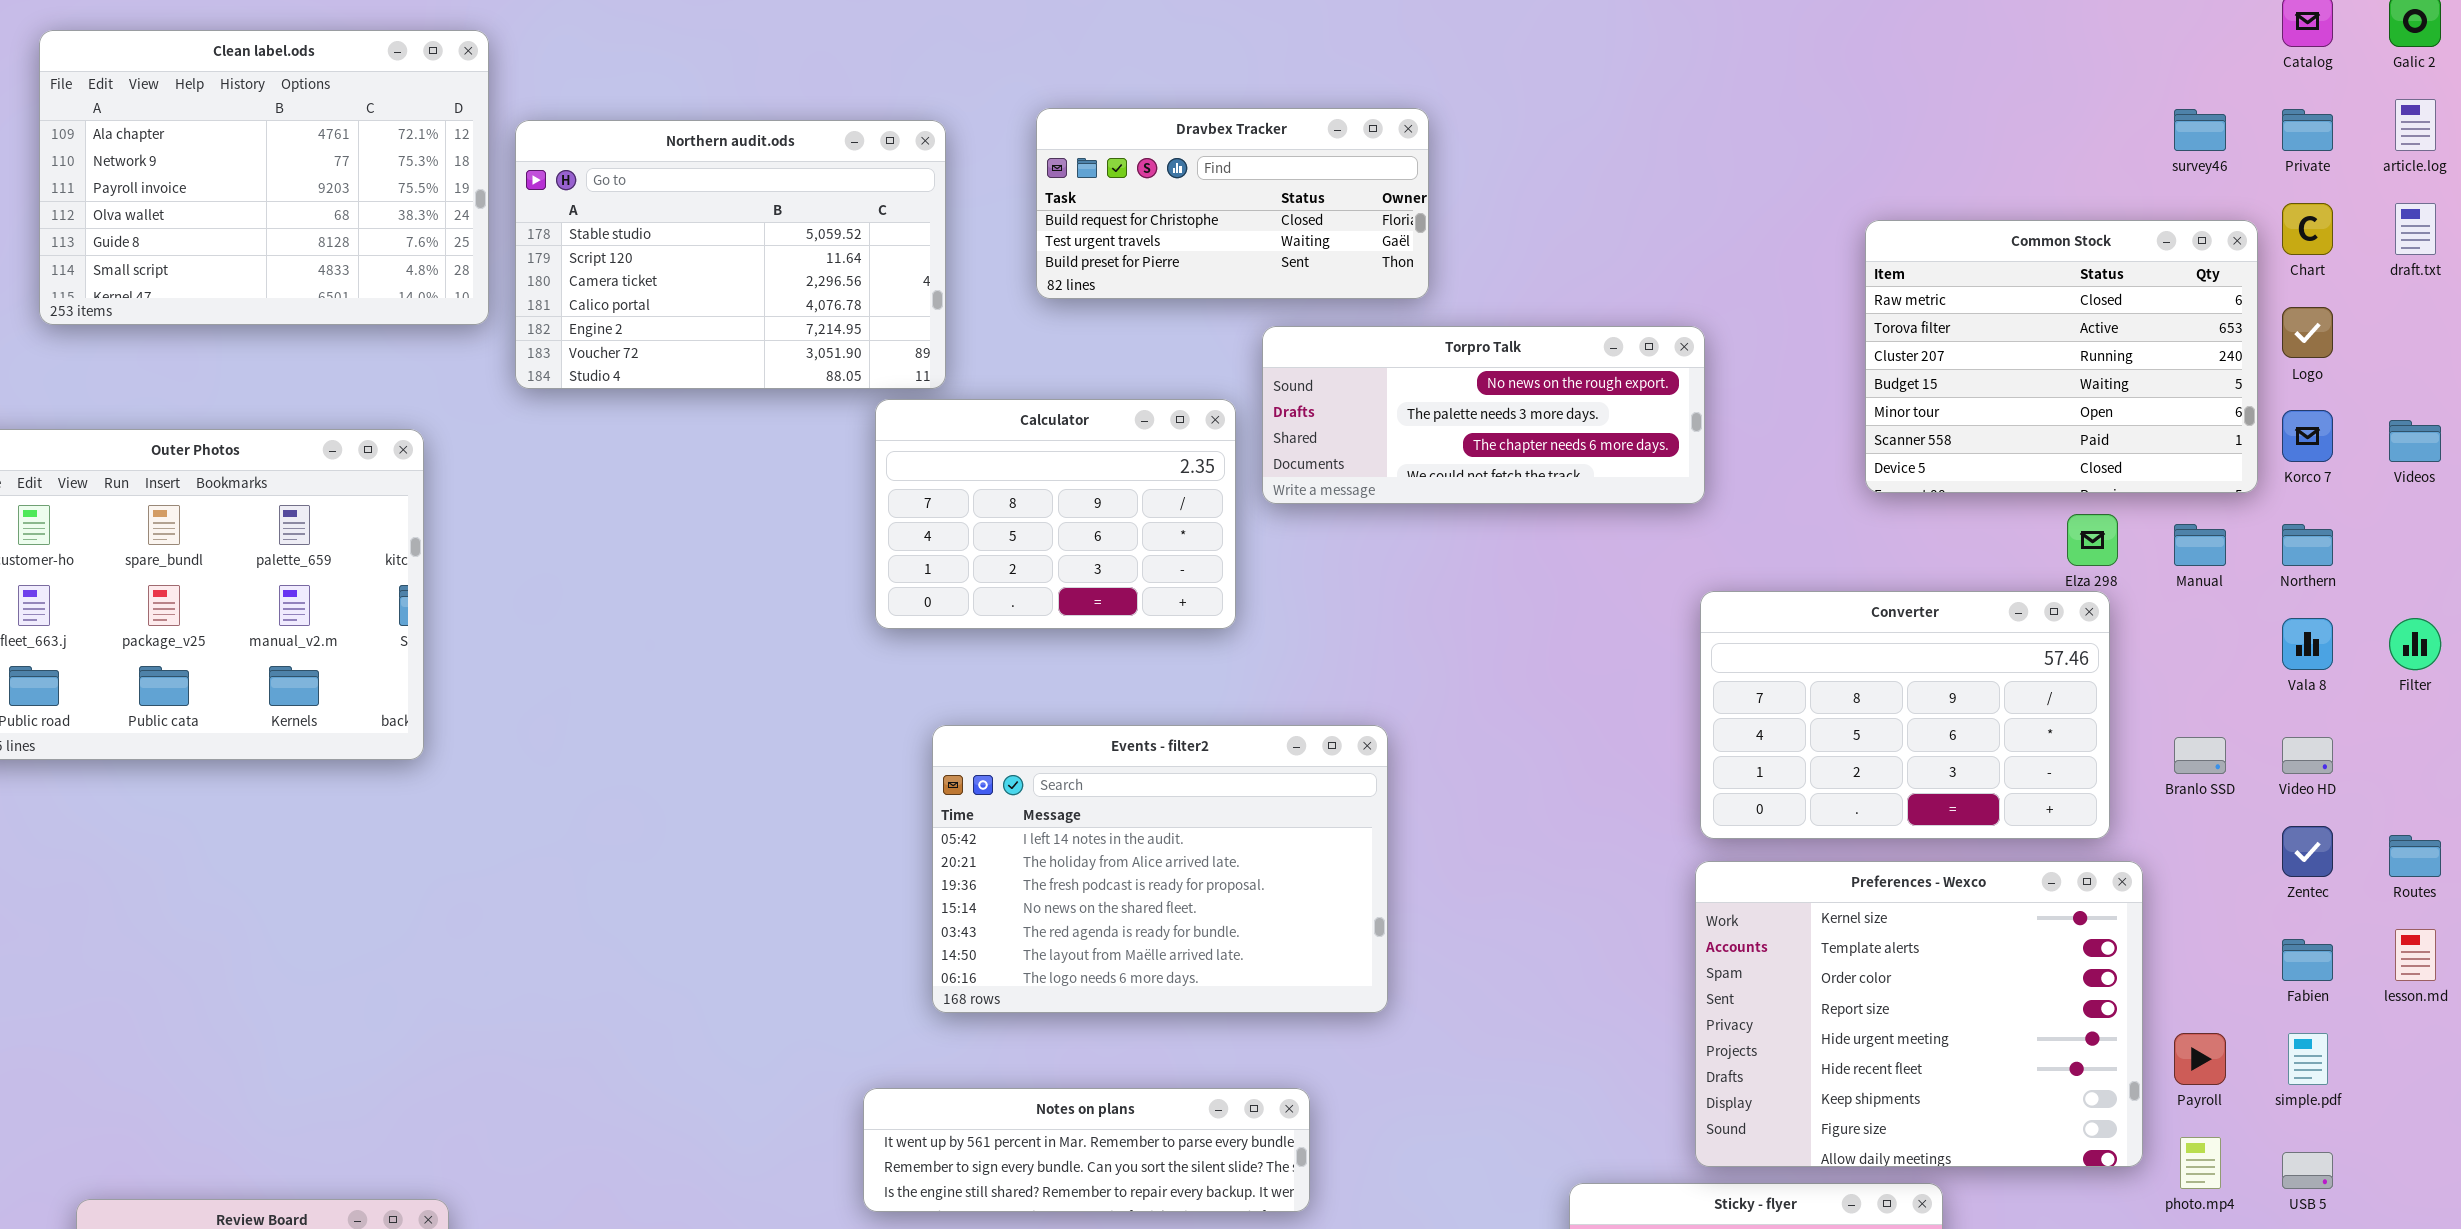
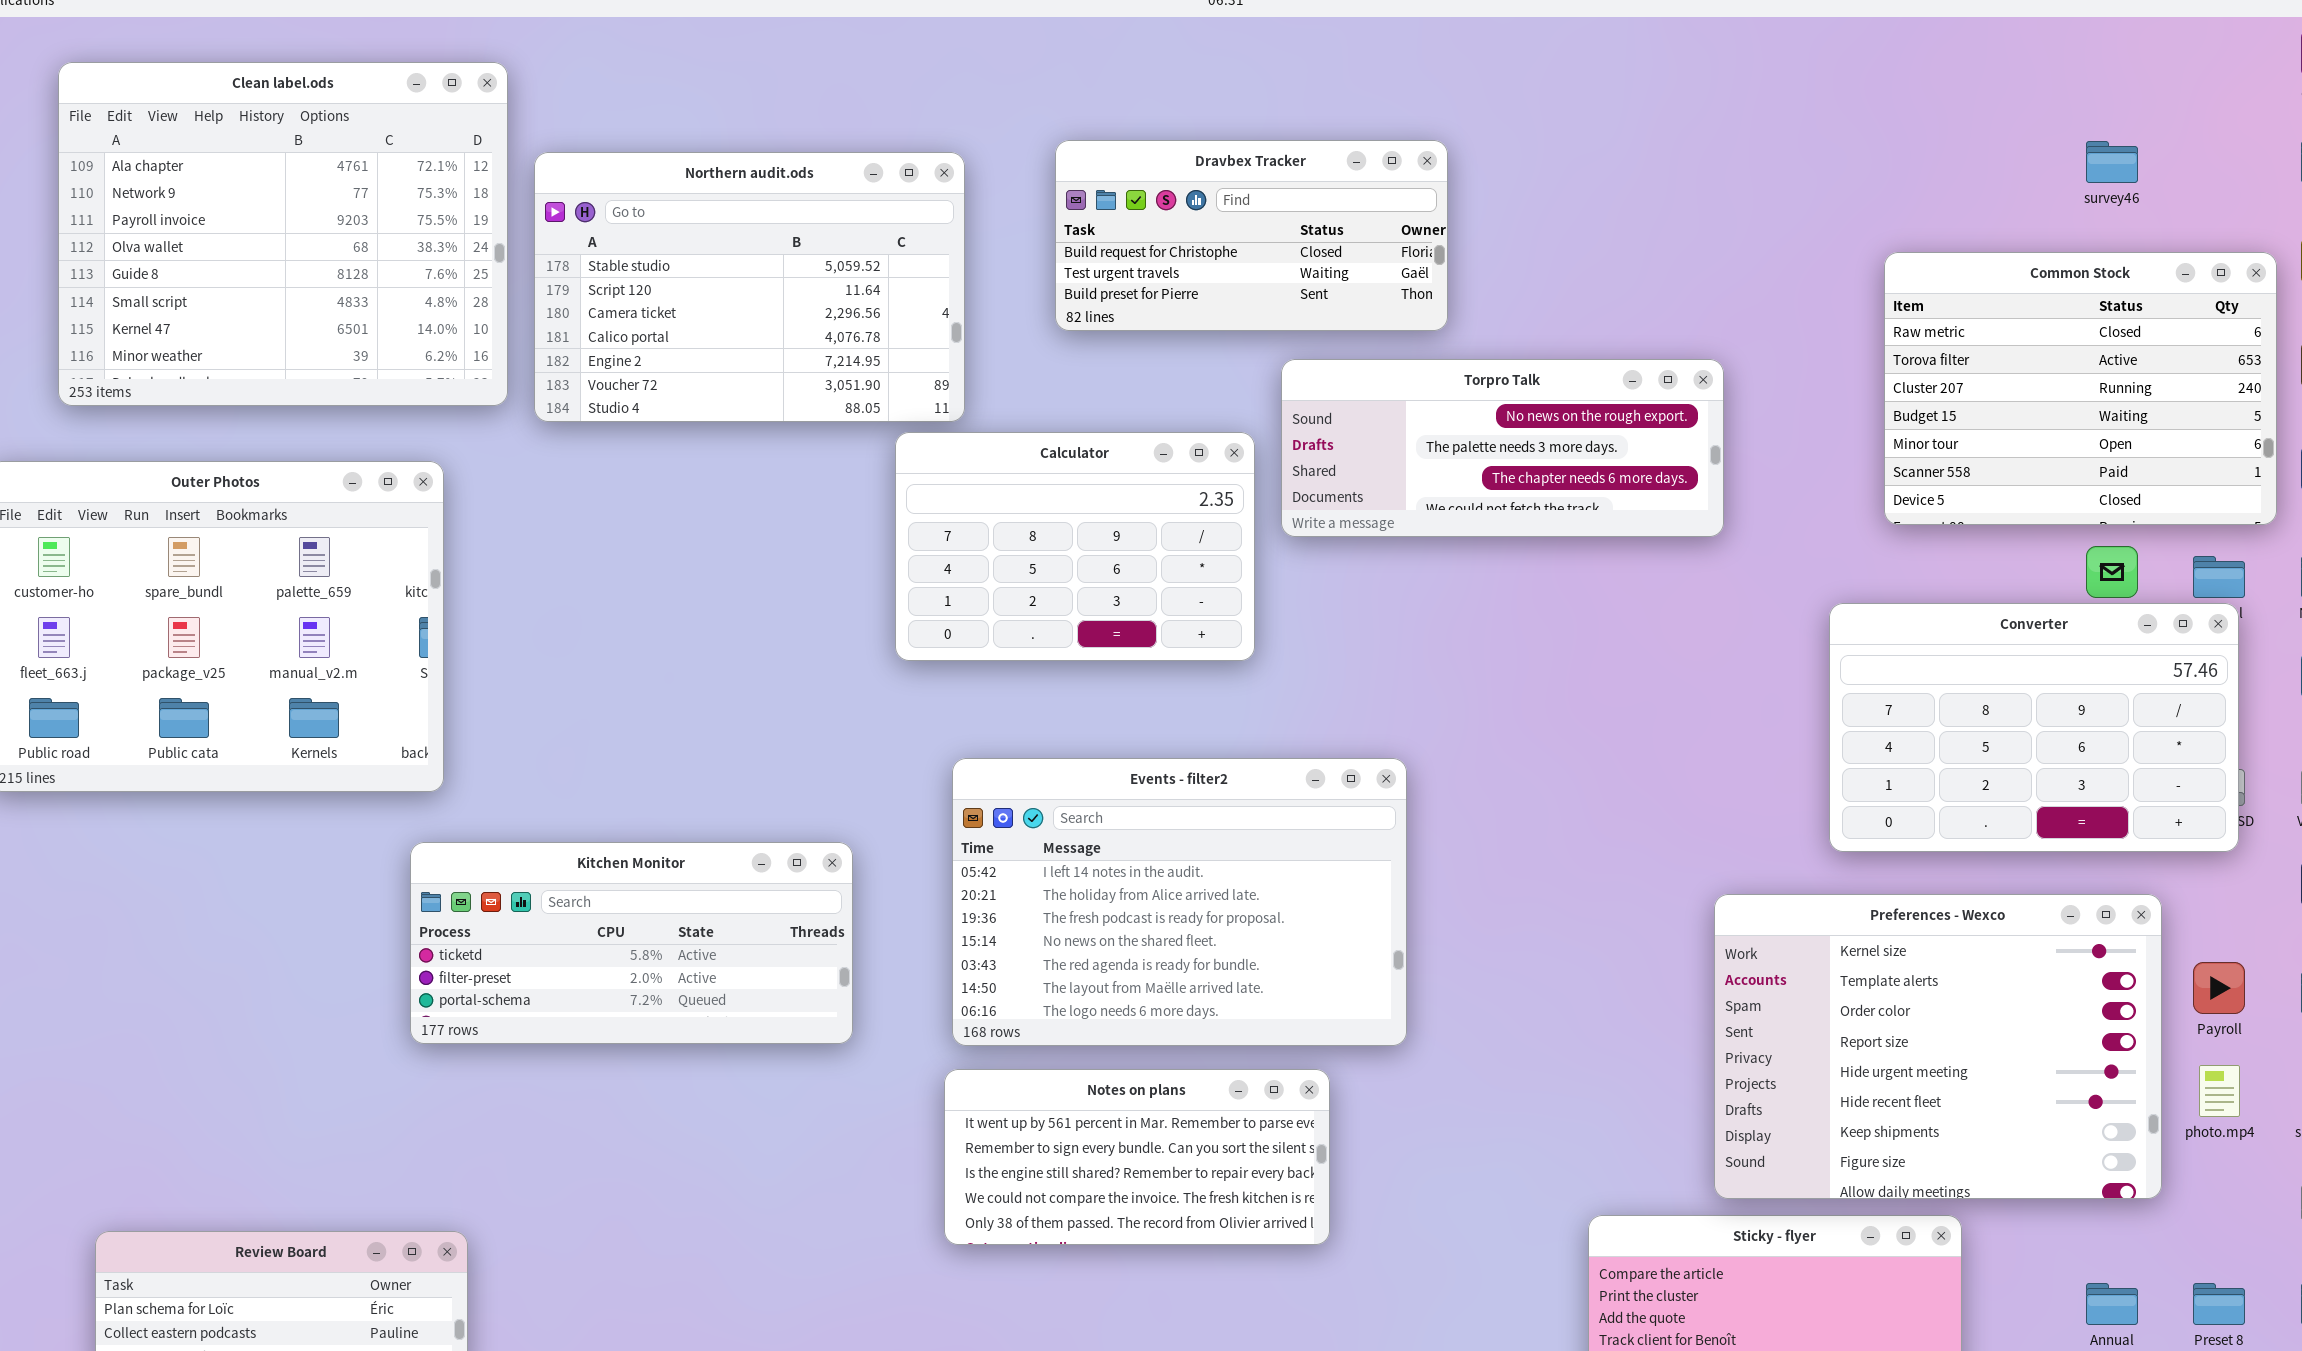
Clean label.ods: [39,30,489,325] -> [58,62,508,406], resized
survey46: [2174,109,2226,151] -> [2086,141,2138,183], moved
Converter: [1700,591,2110,839] -> [1829,603,2239,852], moved
Kitchen Monitor: none -> [410,842,853,1044], opened
Payroll: [2174,1033,2226,1085] -> [2193,962,2245,1014], moved
Notes on plans: [863,1088,1310,1212] -> [944,1069,1330,1245], resized
photo.mp4: [2180,1137,2221,1189] -> [2199,1065,2240,1117], moved

